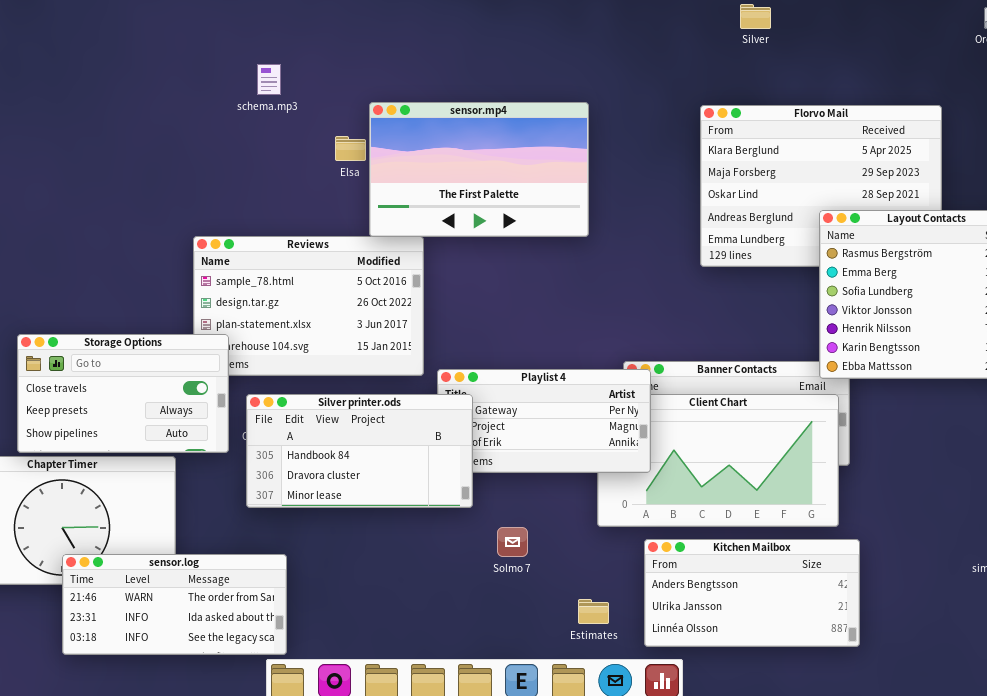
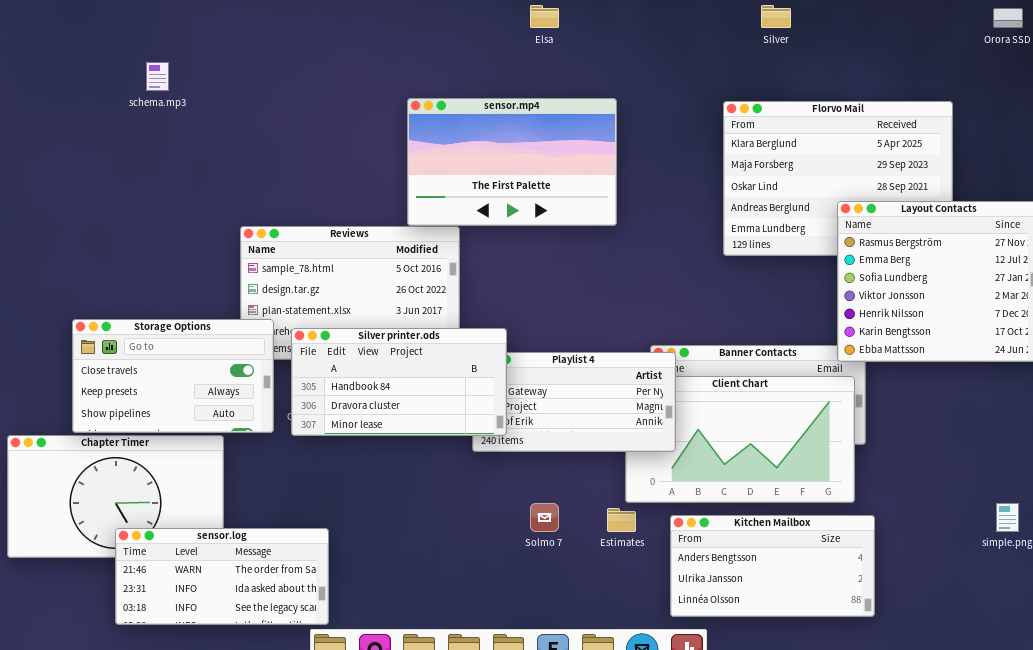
schema.mp3: [257,64,281,95] -> [146,62,169,91], moved
Elsa: [335,136,366,161] -> [530,5,559,28], moved
Silver printer.ods: [246,394,473,508] -> [291,328,507,436], moved
Estimates: [578,599,609,624] -> [607,508,636,532], moved

